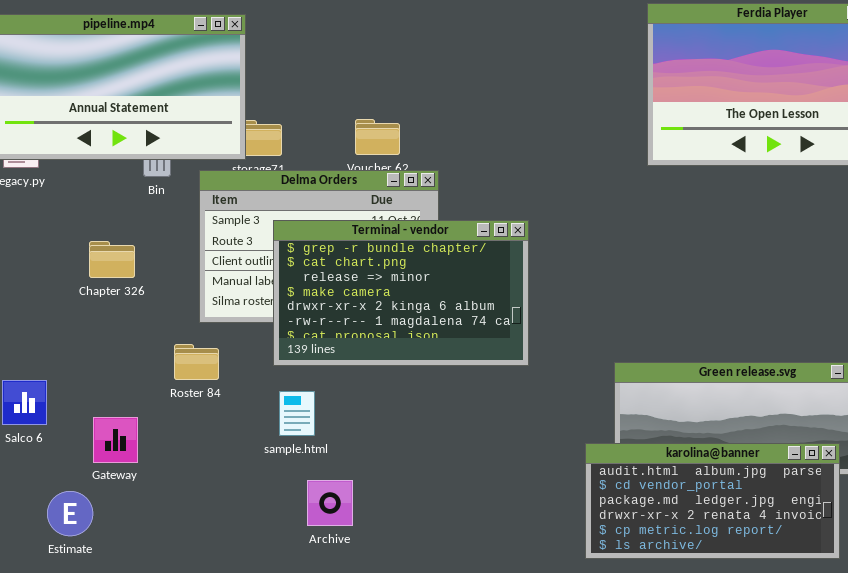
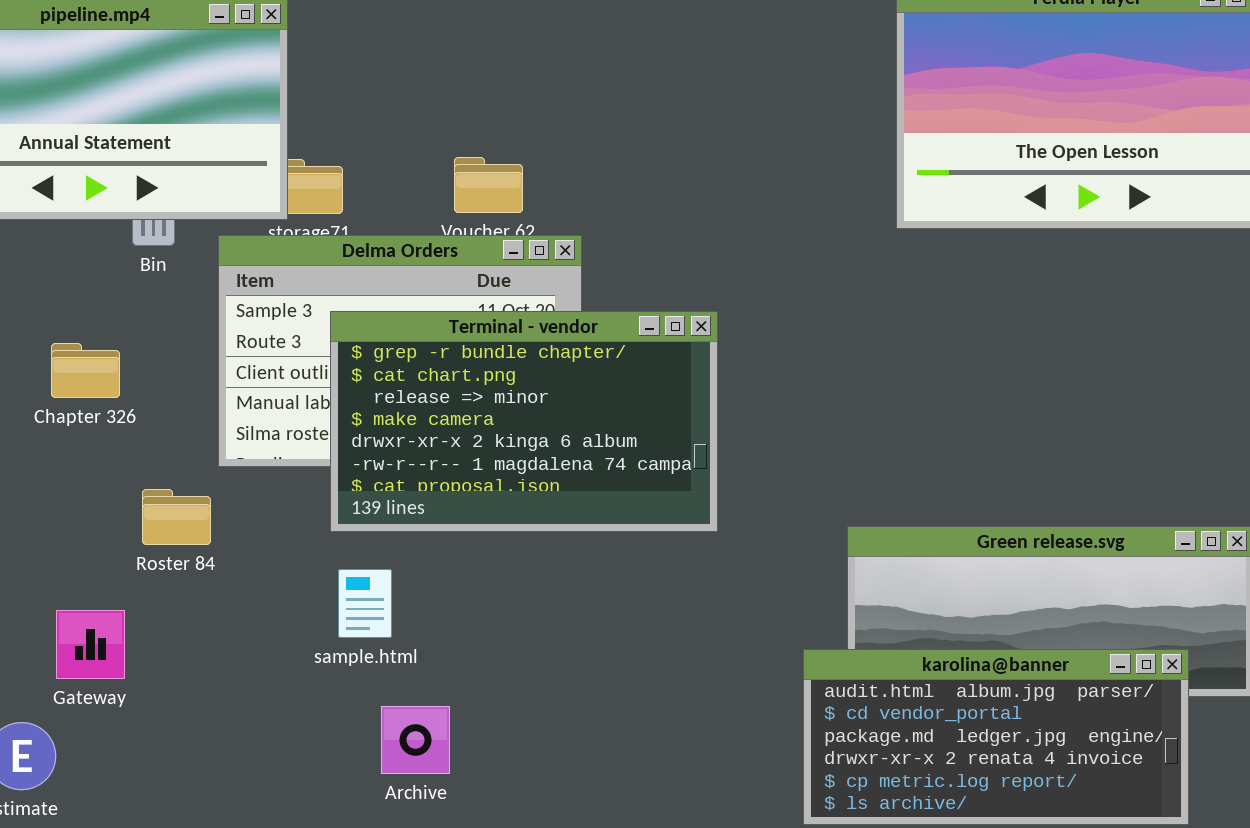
Roster 84: [174,344,219,380] -> [142,489,211,545], moved

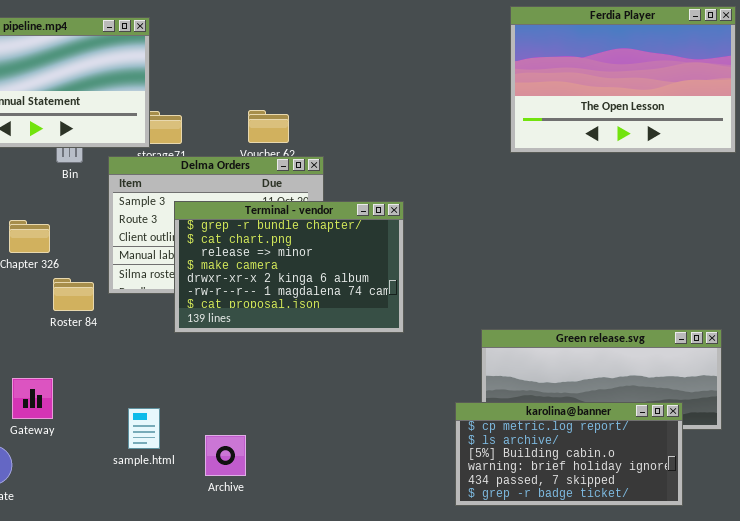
Roster 84: [142,489,211,545] -> [53,278,94,311], moved
sample.html: [338,569,392,638] -> [128,408,160,449], moved
karolina@banner: [803,649,1189,825] -> [455,402,683,506], scrolled down 4 rows

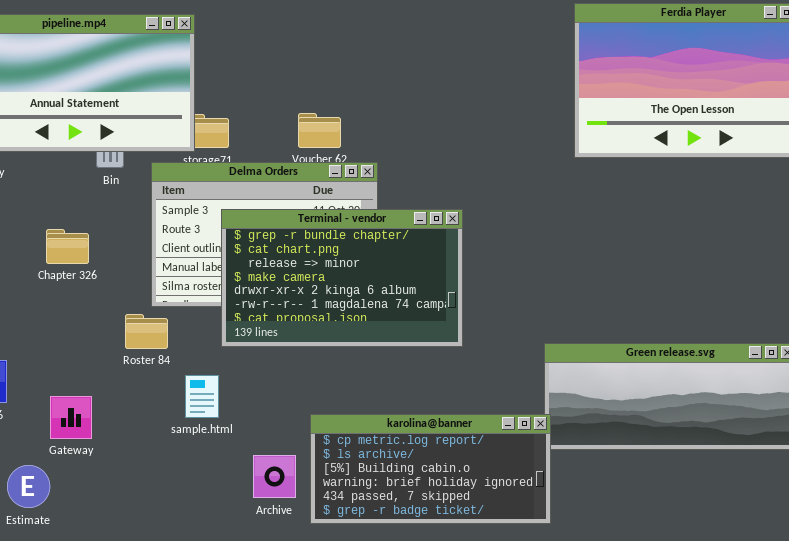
Roster 84: [53,278,94,311] -> [125,314,168,349], moved
karolina@banner: [455,402,683,506] -> [310,414,551,524], moved
sample.html: [128,408,160,449] -> [185,375,219,418], moved

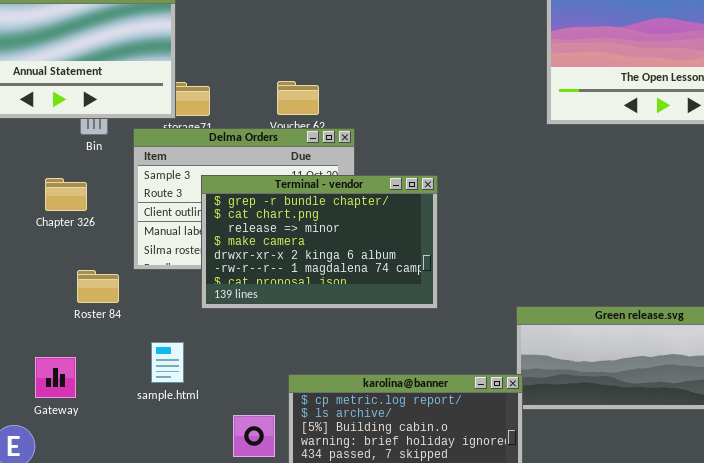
Chapter 326: [46,229,89,264] -> [45,178,87,211], moved
Roster 84: [125,314,168,349] -> [77,270,119,303], moved
sample.html: [185,375,219,418] -> [151,342,184,383], moved

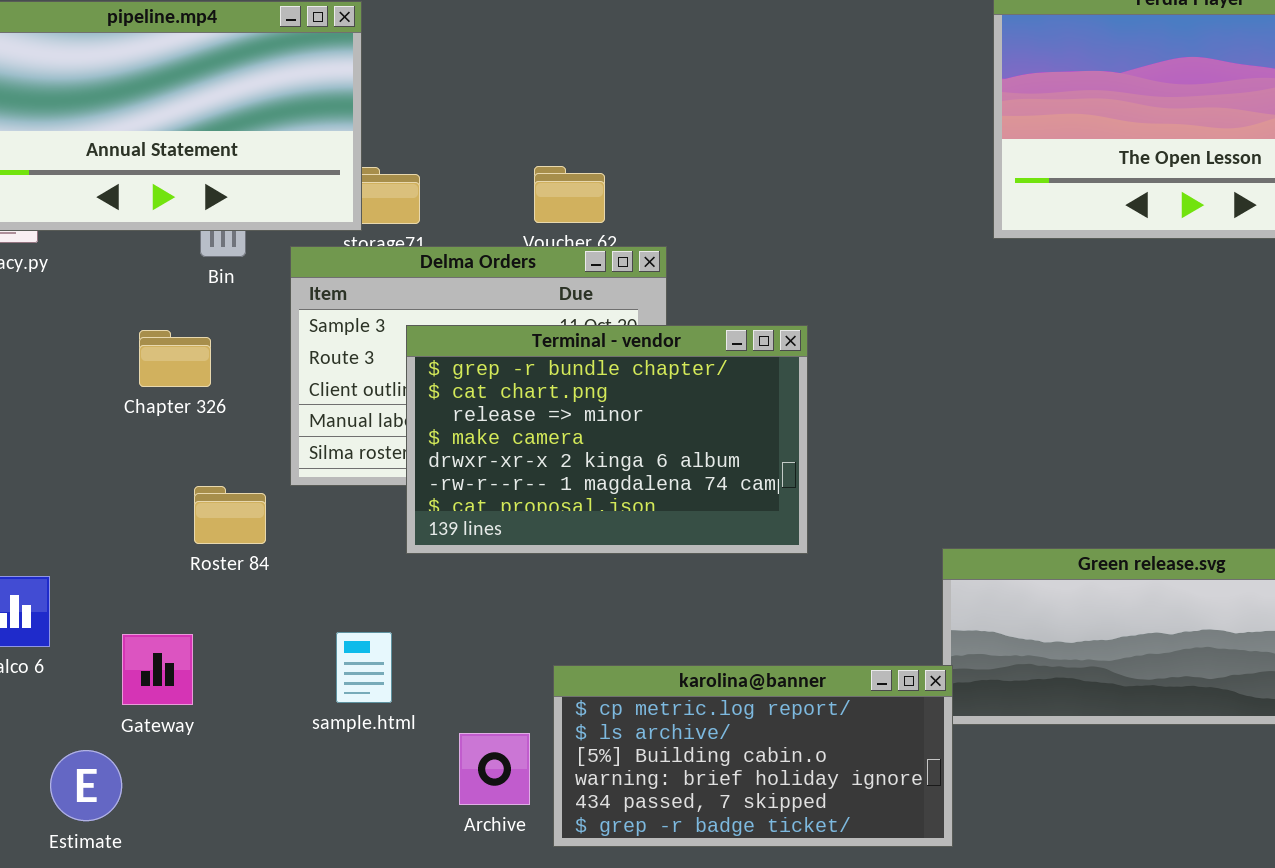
sample.html: [151,342,184,383] -> [336,632,392,703], moved

